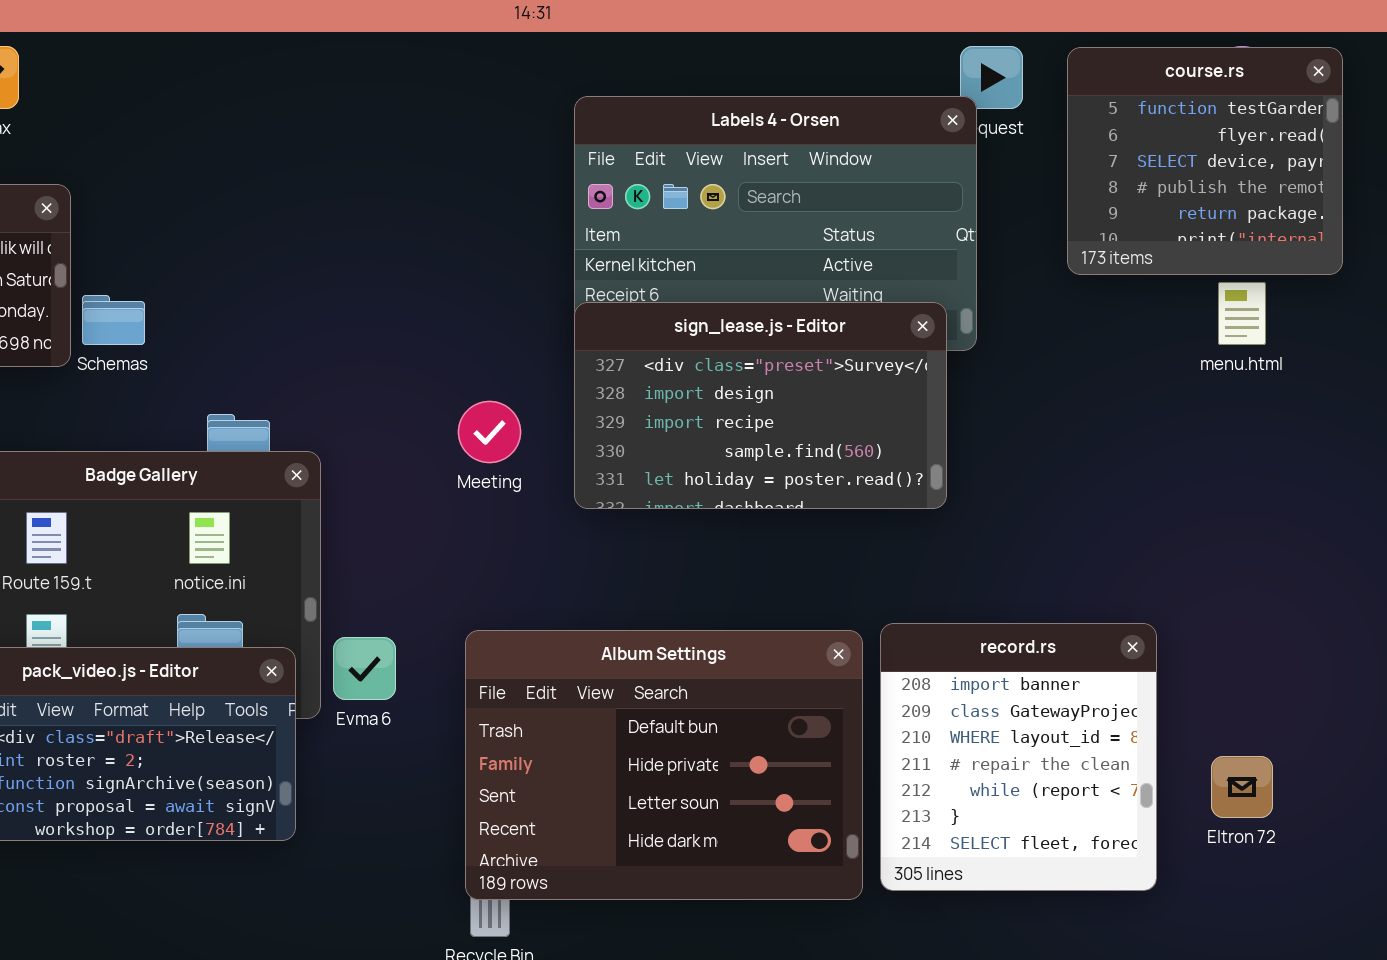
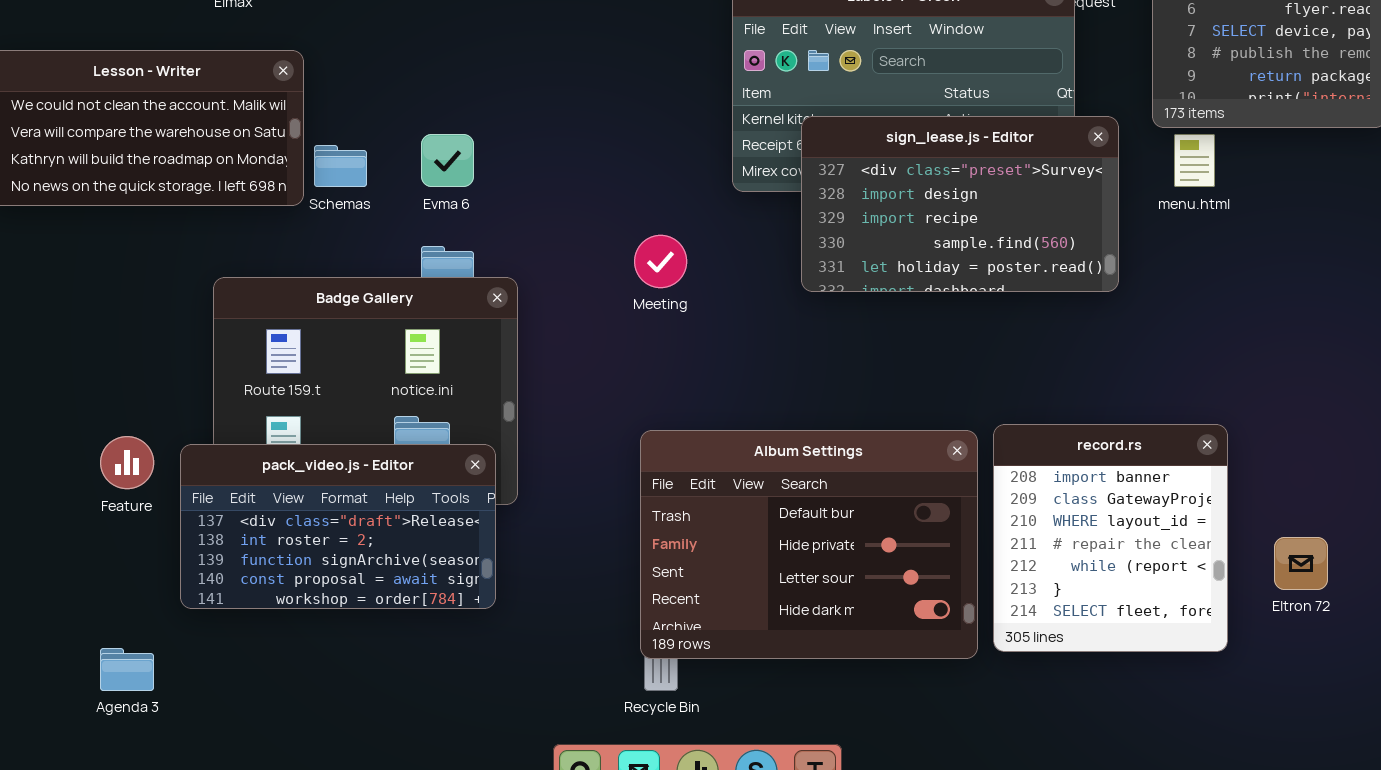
menu.html: [1218,282,1266,345] -> [1174,134,1215,187], moved
sign_lease.js - Editor: [574,302,947,509] -> [801,116,1119,292], moved
Evma 6: [333,637,396,700] -> [421,134,474,187], moved

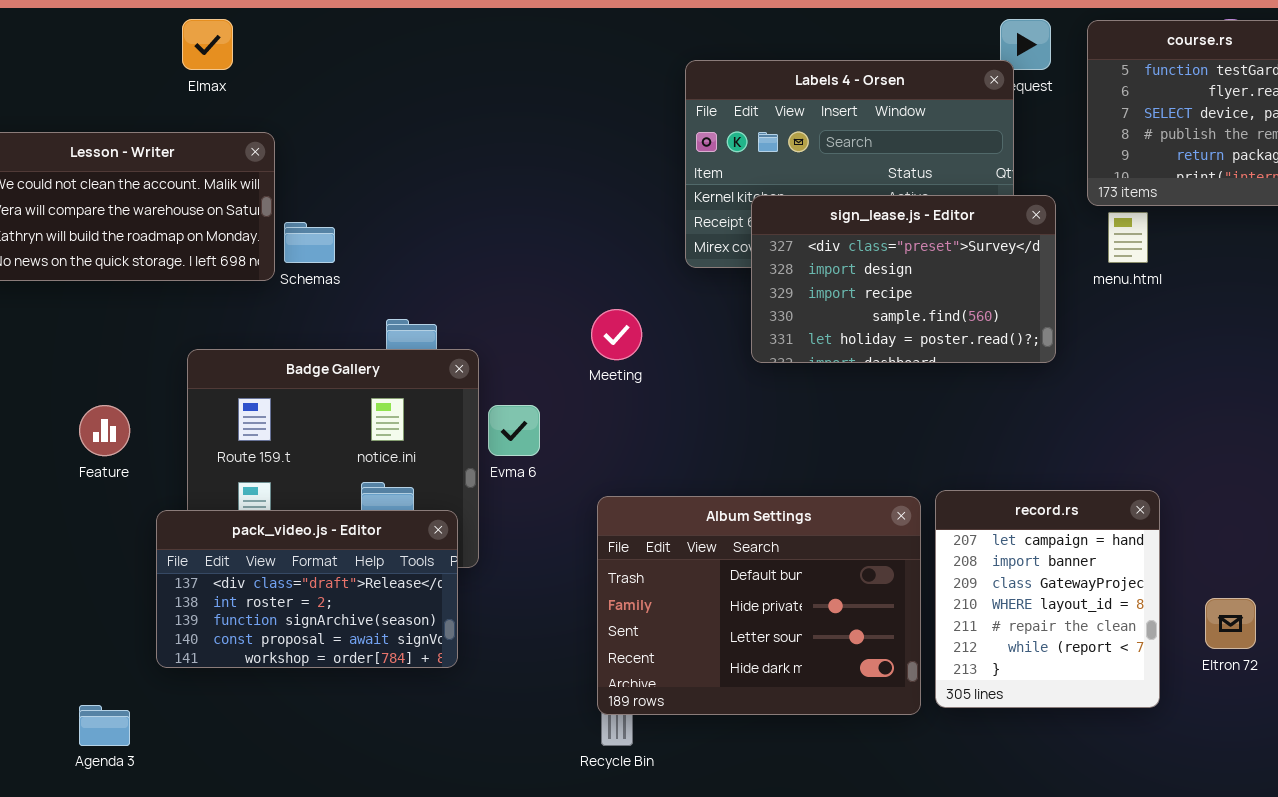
Evma 6: [421,134,474,187] -> [488,405,540,456], moved
record.rs: [993,424,1228,652] -> [935,490,1160,708], scrolled up 1 row
Feature: [100,436,154,489] -> [79,405,130,456], moved

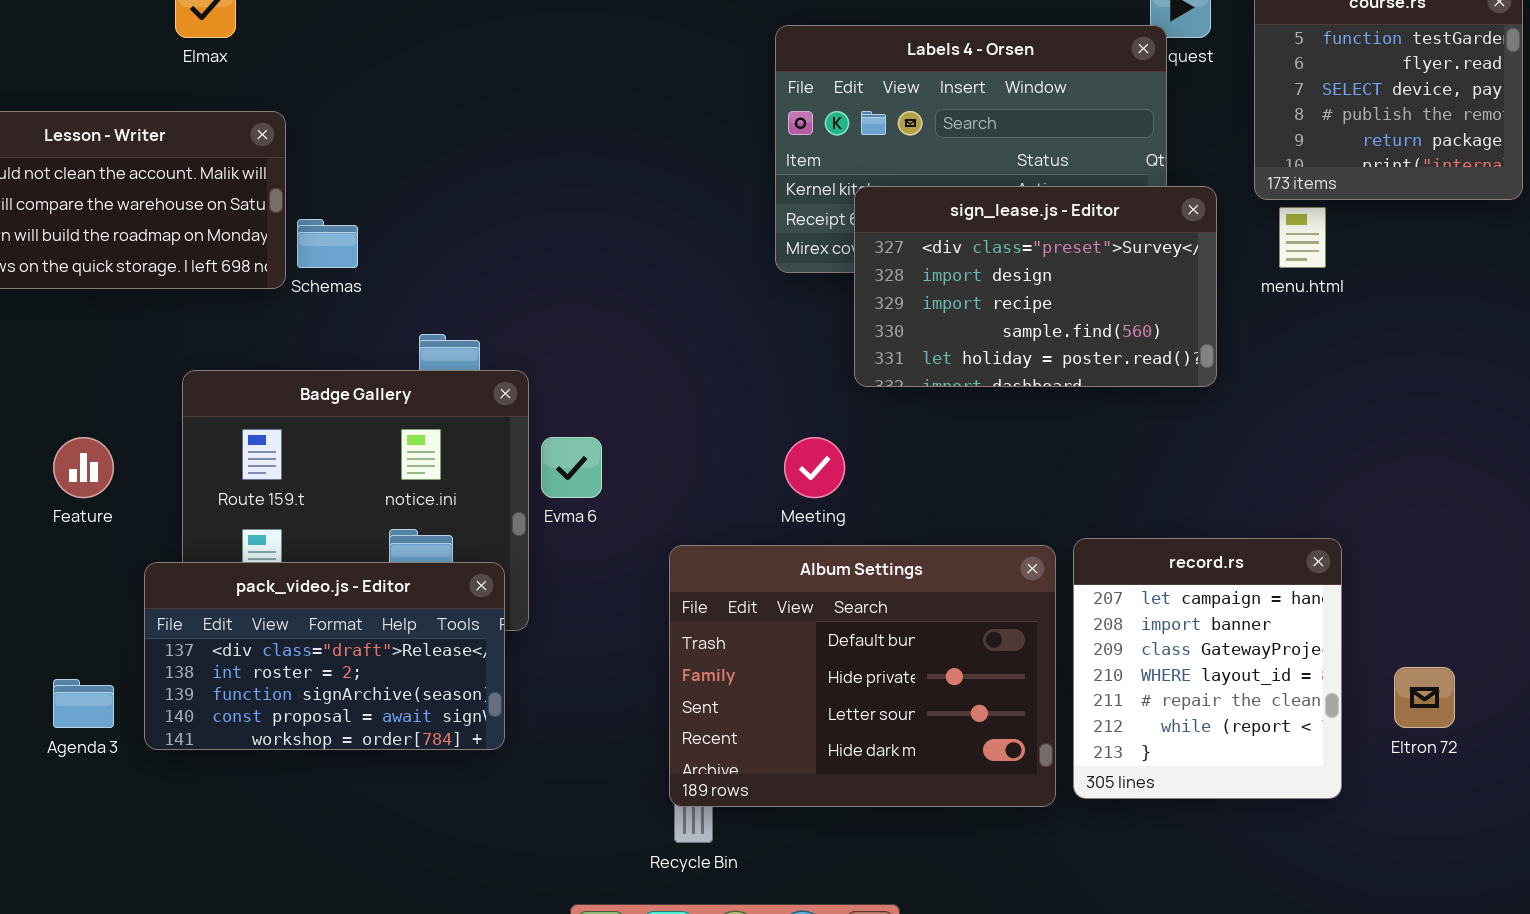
Meeting: [591,309,642,360] -> [784,437,845,498], moved
Agenda 3: [79,705,130,746] -> [53,679,114,728], moved

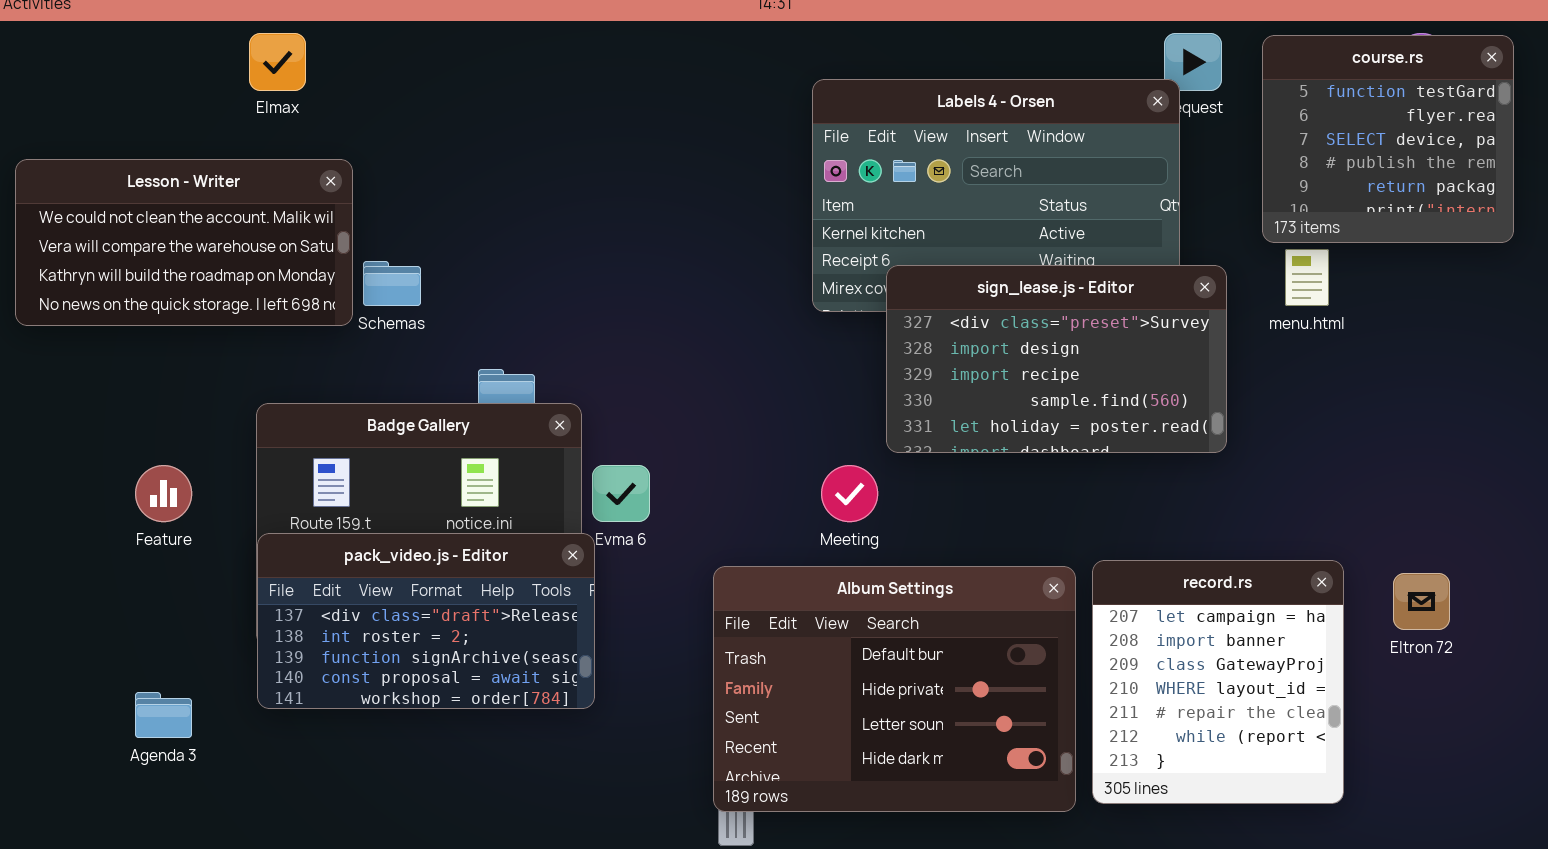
sign_lease.js - Editor: [854,186,1217,387] -> [886,265,1227,453], moved
pack_video.js - Editor: [144,562,505,750] -> [257,533,595,709], moved
Eltron 72: [1394,667,1455,728] -> [1393,573,1450,630], moved

